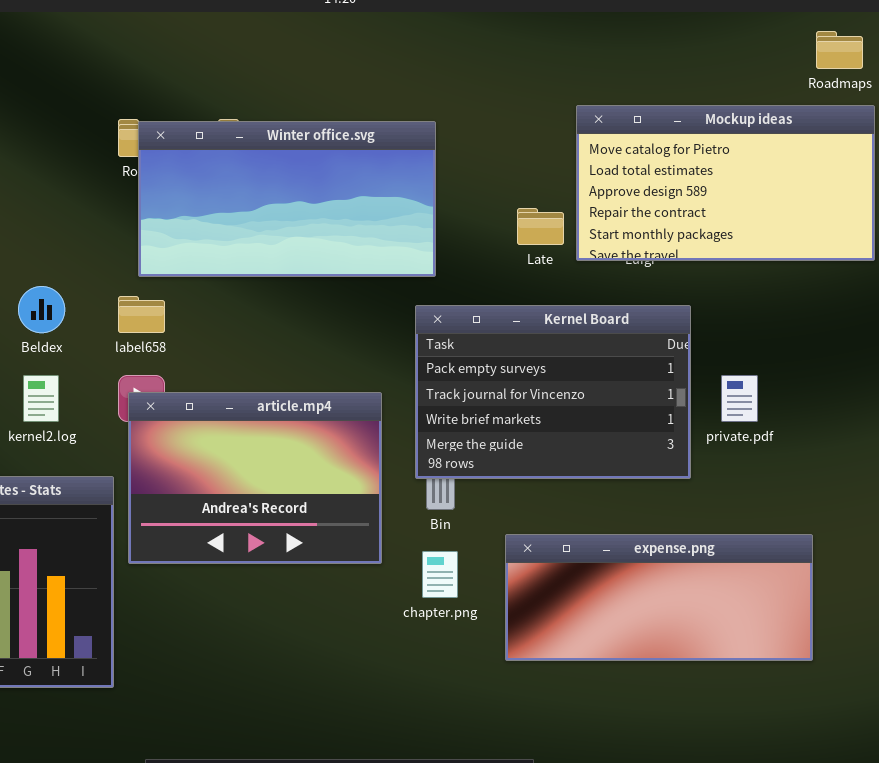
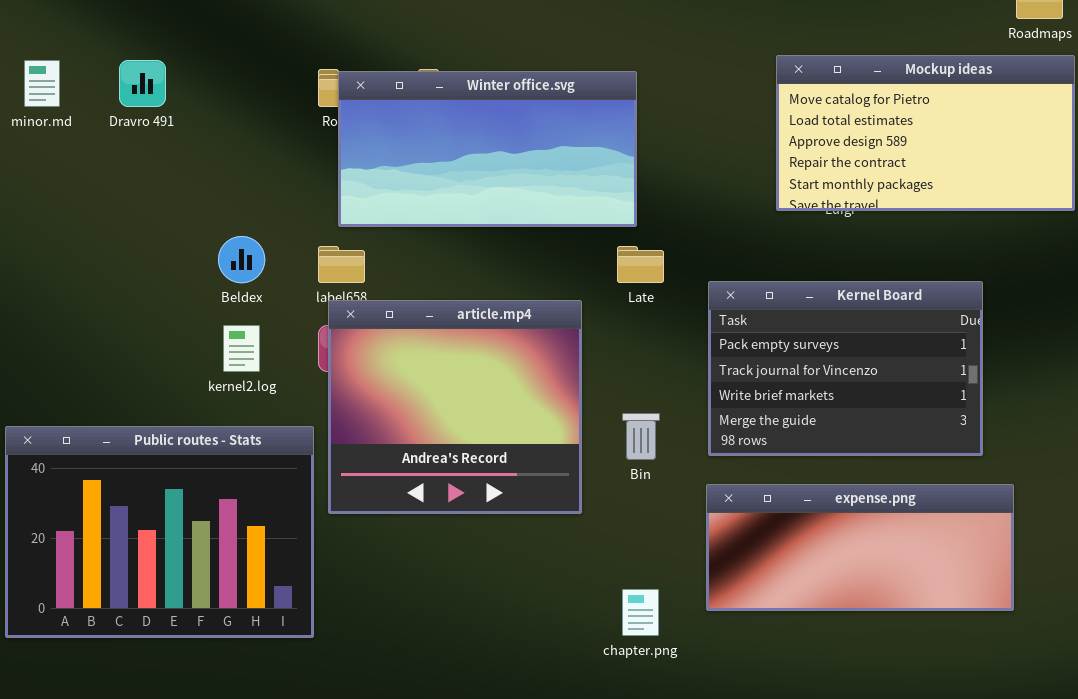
Late: [517,208,564,245] -> [617,246,664,283], moved
Kernel Board: [415,305,691,479] -> [708,281,983,456], moved
article.mp4: [128,392,382,564] -> [328,300,582,514], resized
chapter.png: [422,551,458,598] -> [622,589,659,636], moved

